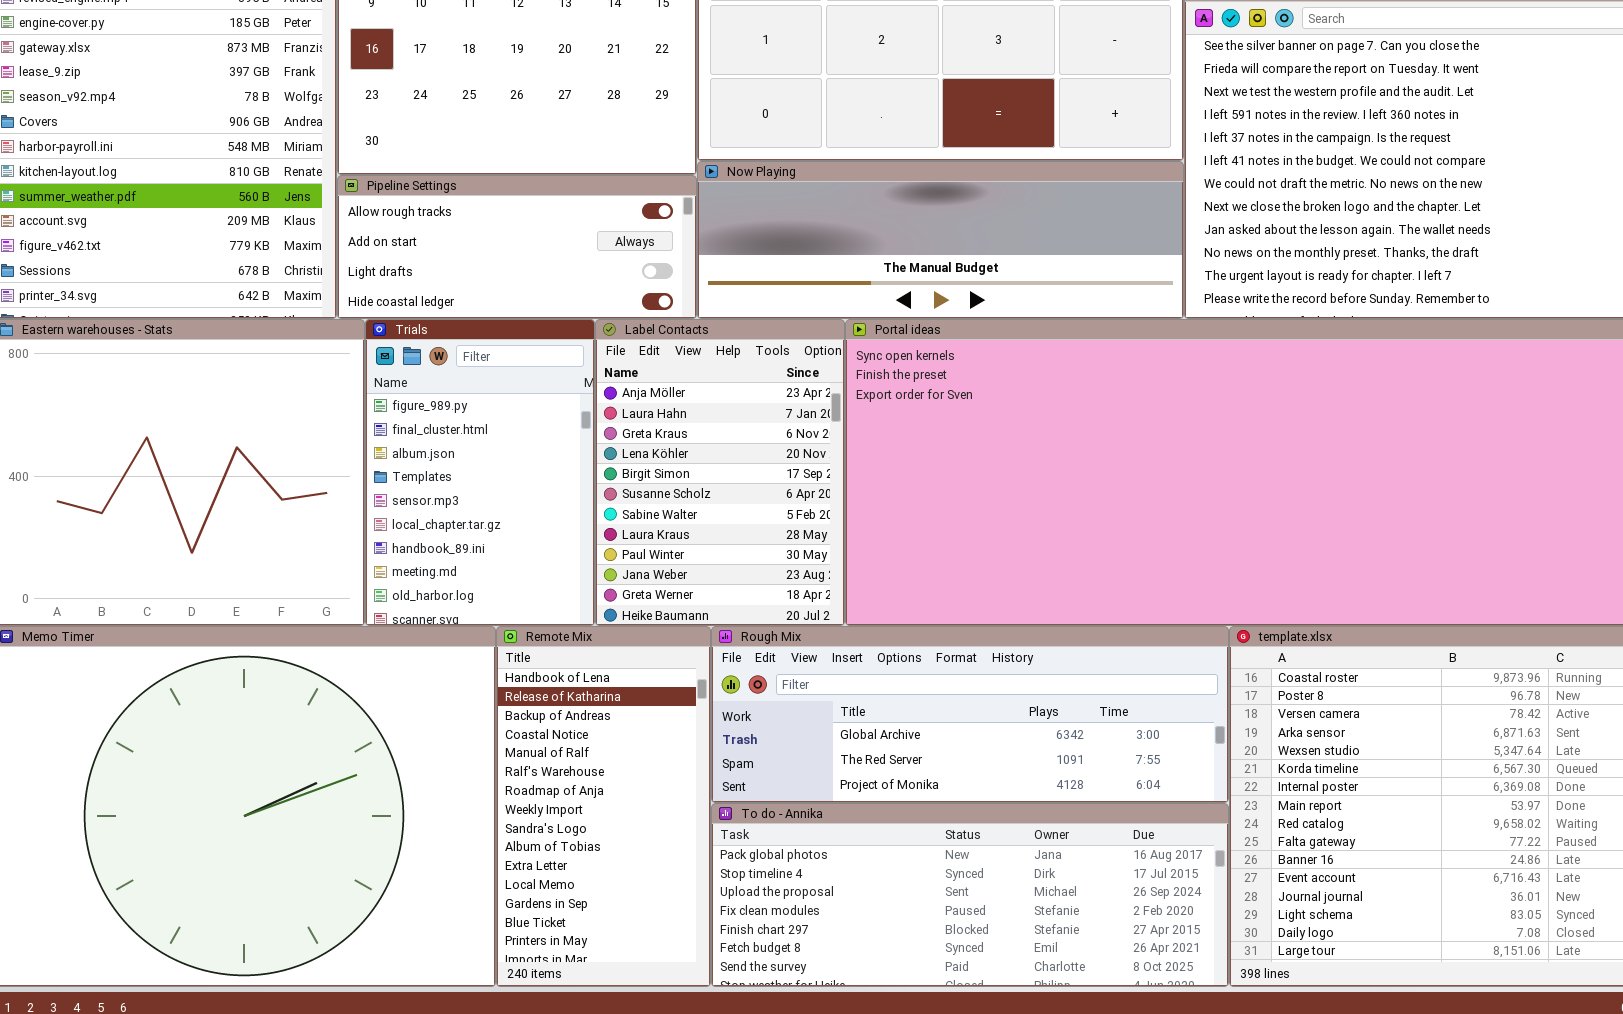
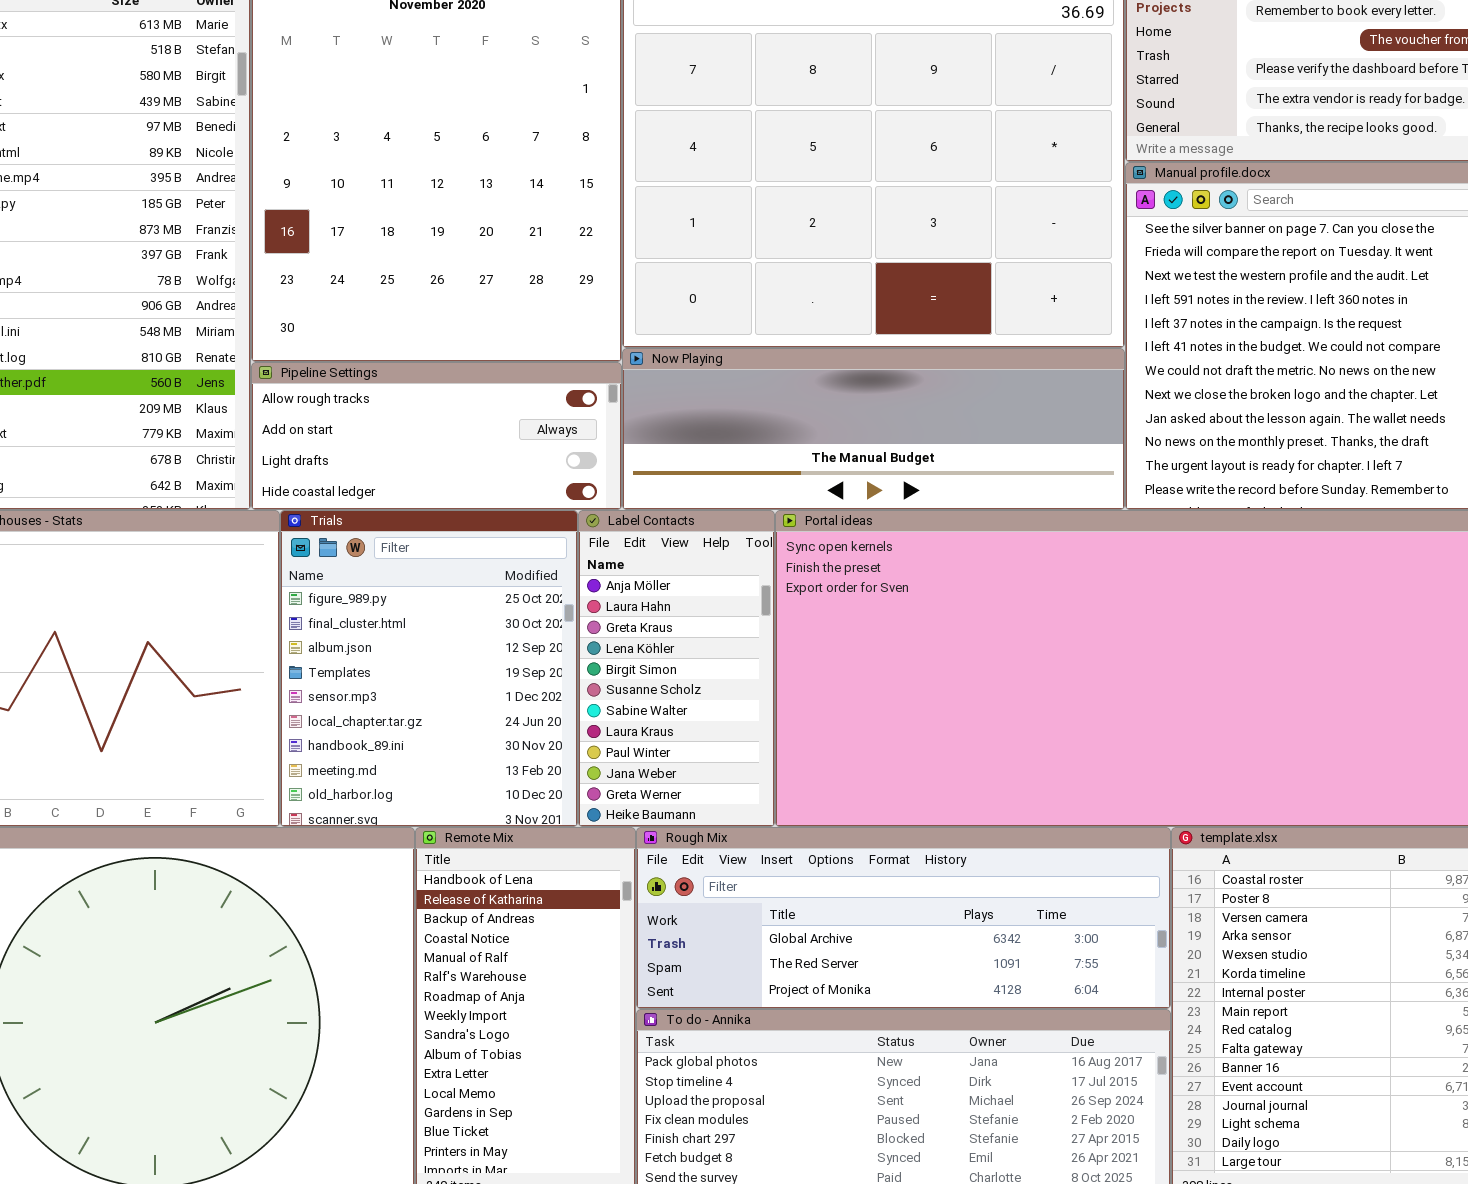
Trials: [365,319,595,626] -> [280,510,578,827], resized
Label Contacts: [595,319,845,626] -> [578,510,775,827], resized

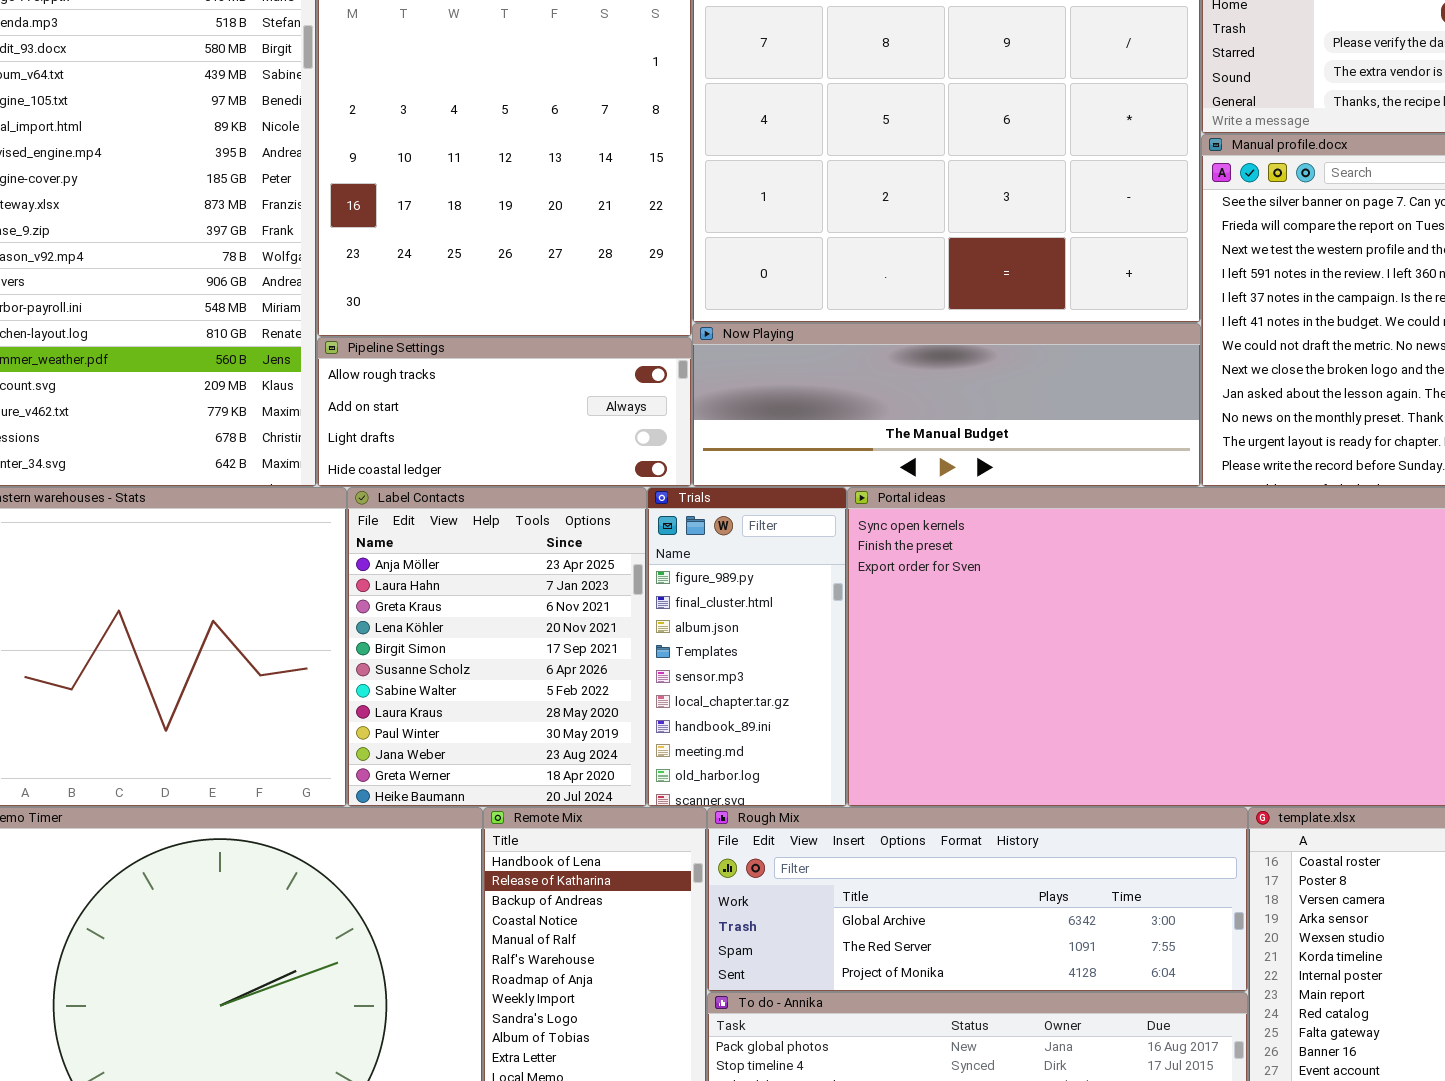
Trials: [280,510,578,827] -> [647,487,847,807], moved, resized
Label Contacts: [578,510,775,827] -> [347,487,647,807], moved, resized

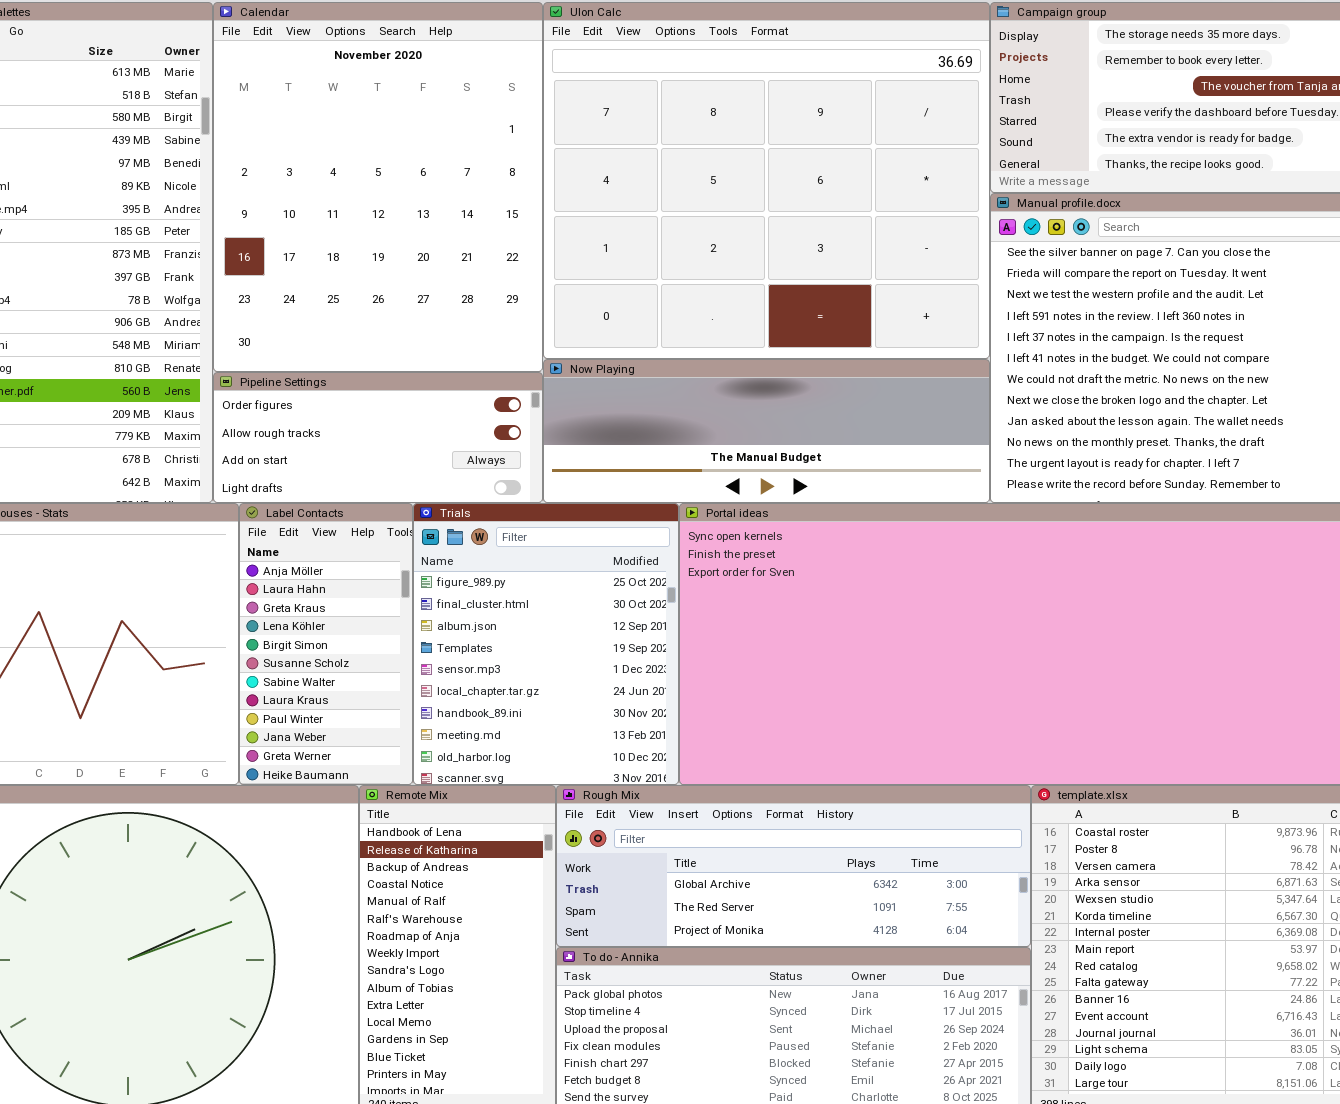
Pipeline Settings: [317,337,692,487] -> [213,372,543,503], scrolled up 1 row
Label Contacts: [347,487,647,807] -> [239,503,413,785], resized
Trials: [647,487,847,807] -> [413,503,679,785], resized

